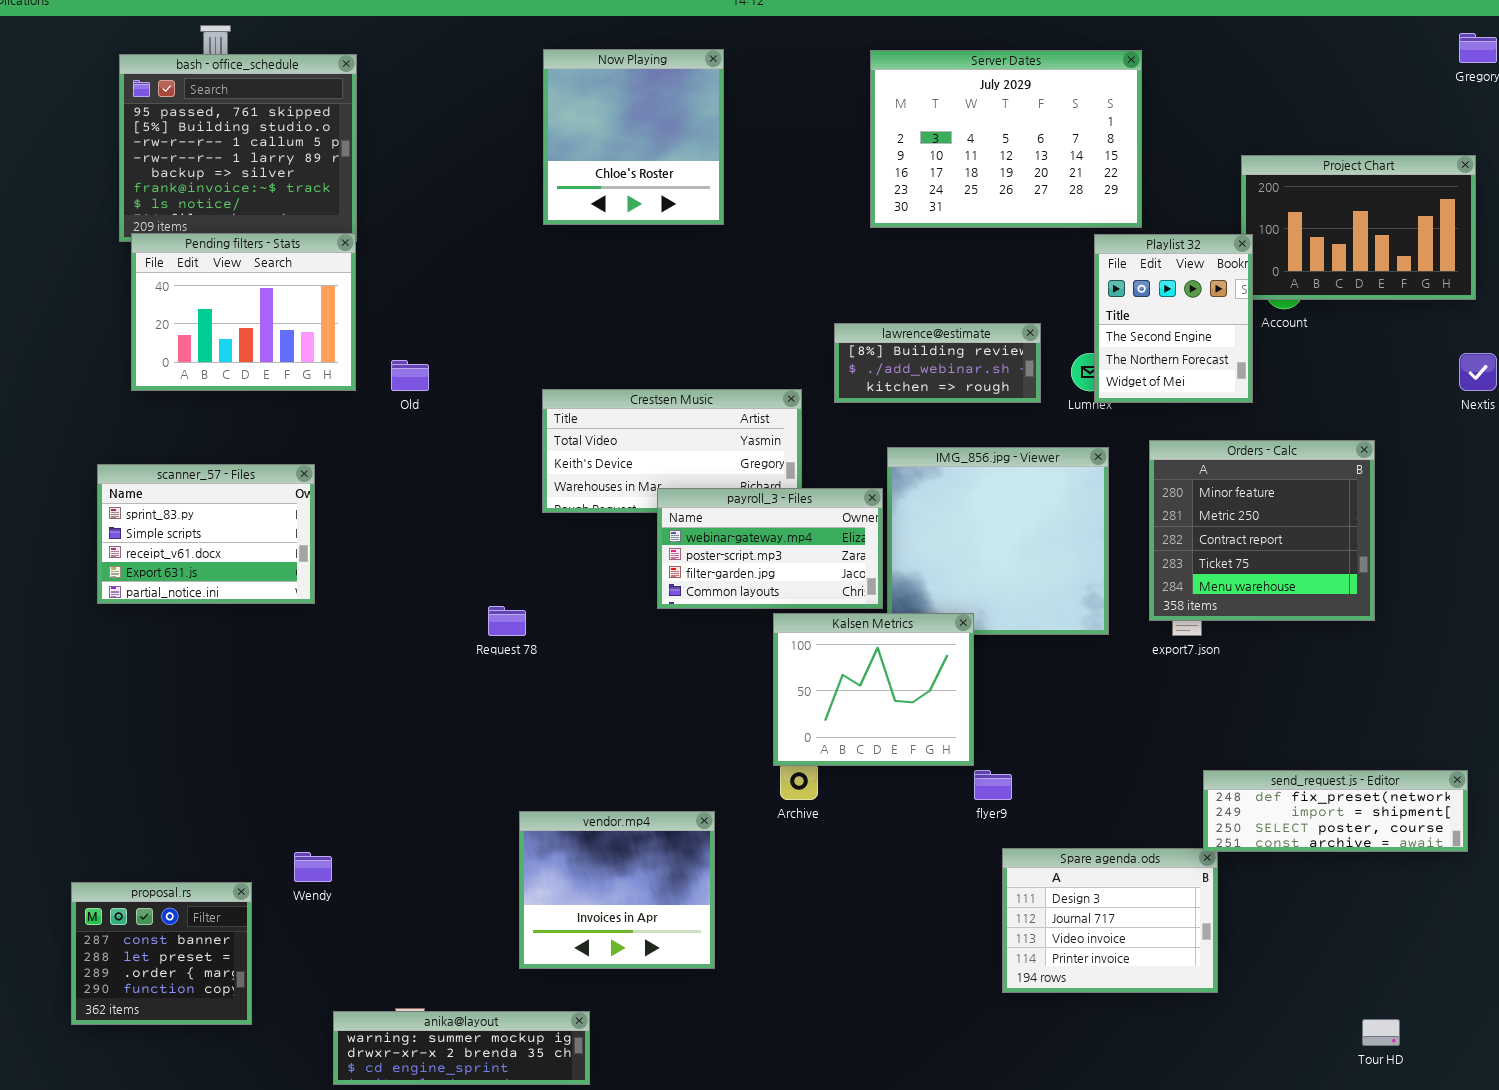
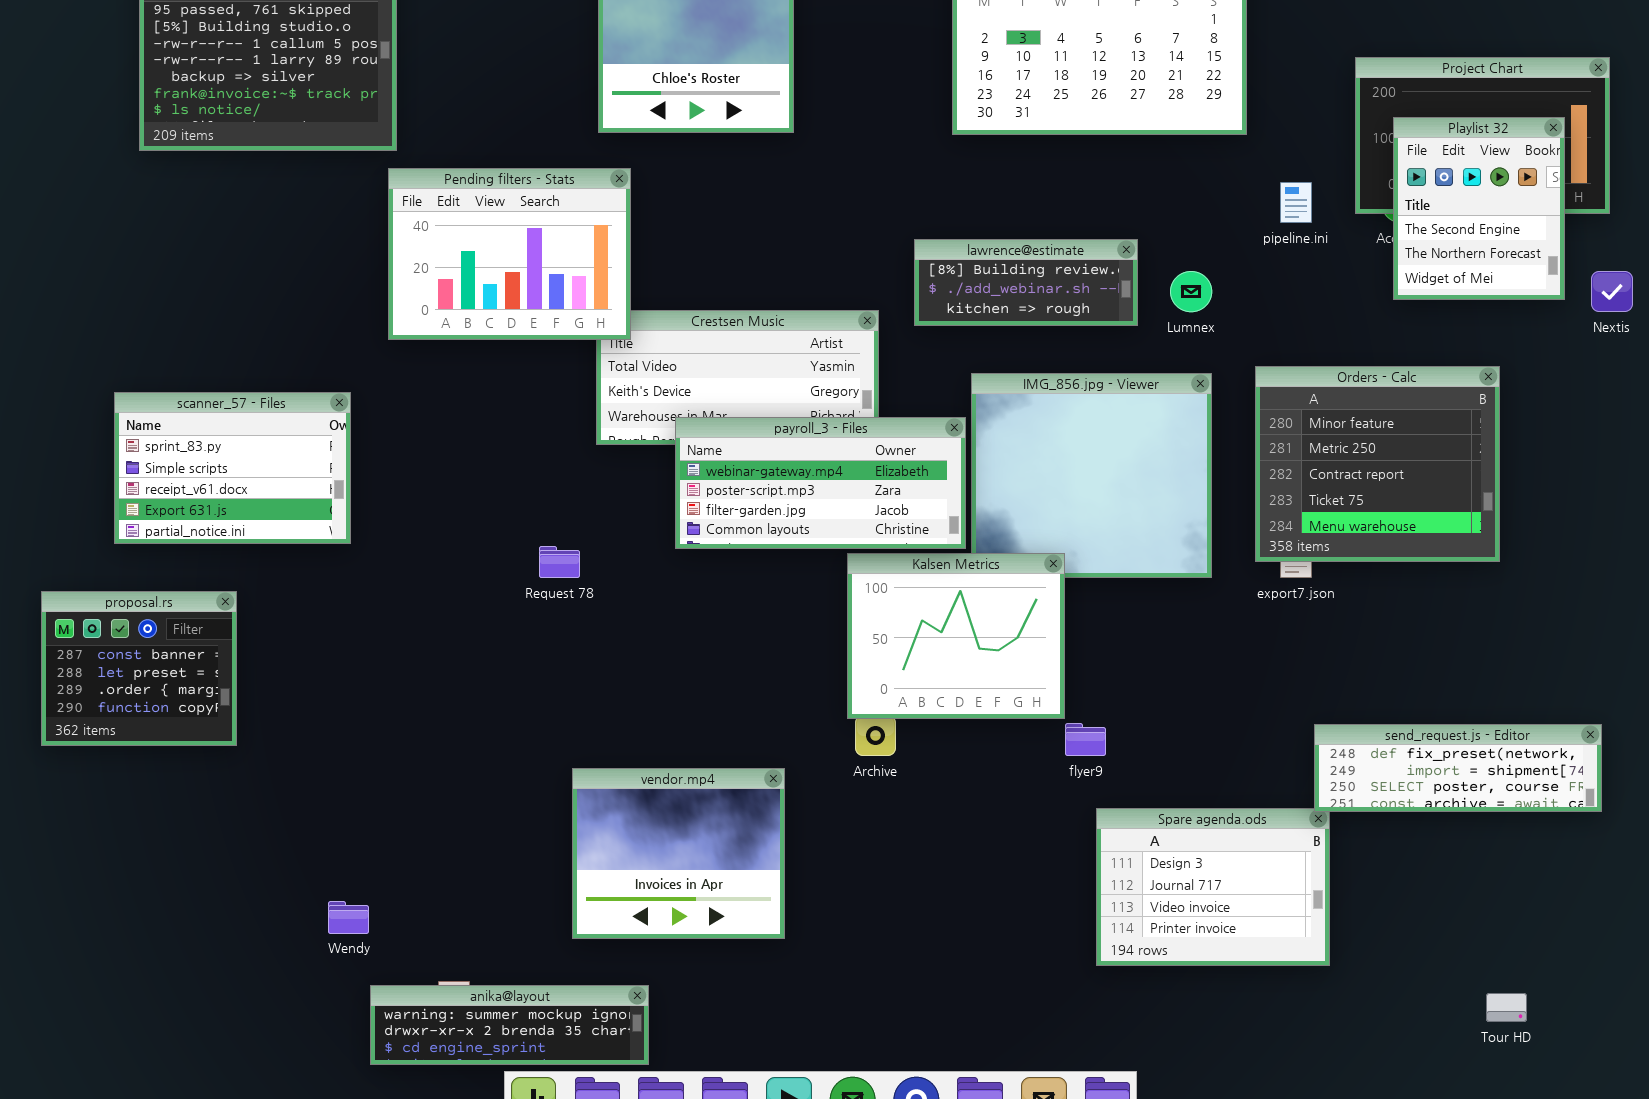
Pending filters - Stats: [131,233,356,391] -> [388,168,631,340], moved
Playlist 32: [1094,234,1253,403] -> [1393,117,1565,300], moved
payroll_3 - Files: [657,488,883,609] -> [675,417,966,549], resized
Wendy: [294,852,332,882] -> [328,901,369,934], moved
proposal.rs: [71,882,252,1025] -> [41,591,237,746], moved

